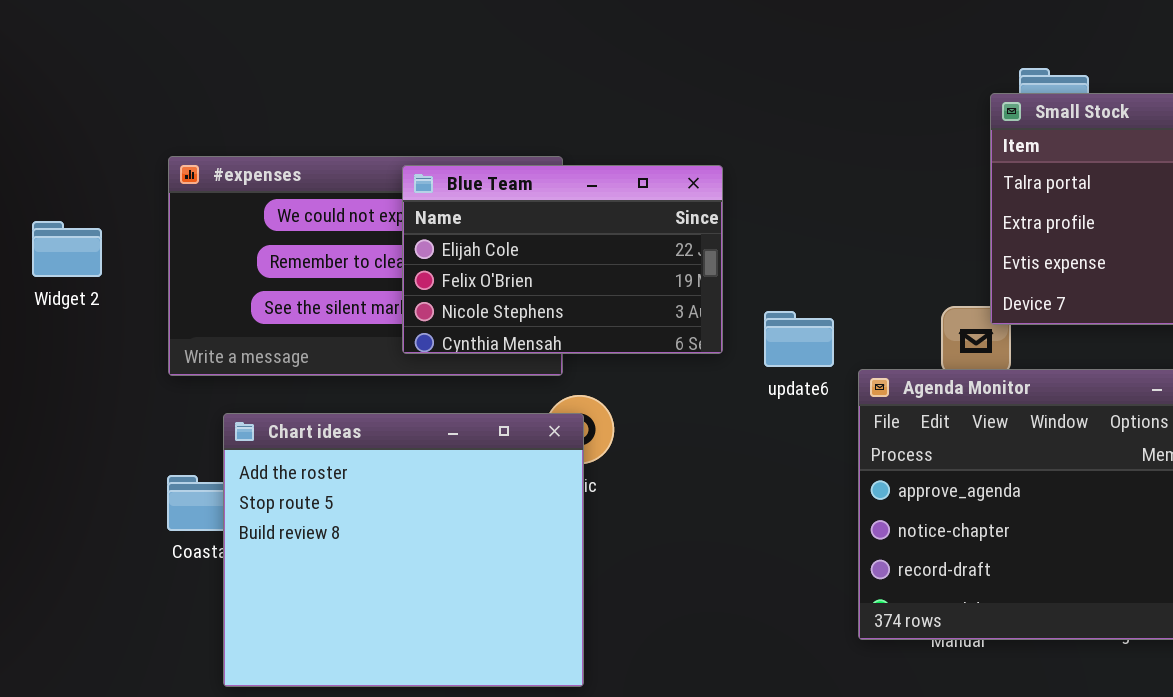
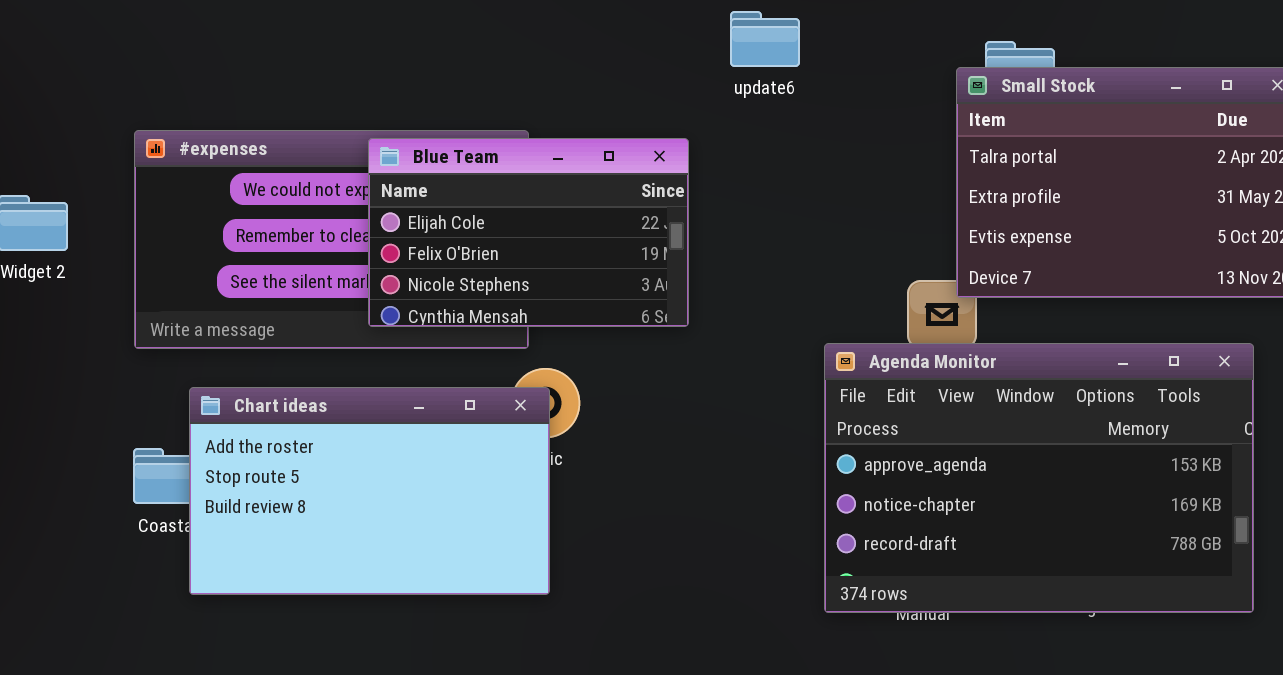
update6: [764,311,834,367] -> [730,11,800,67], moved
Chart ideas: [223,413,584,687] -> [189,387,550,595], resized

